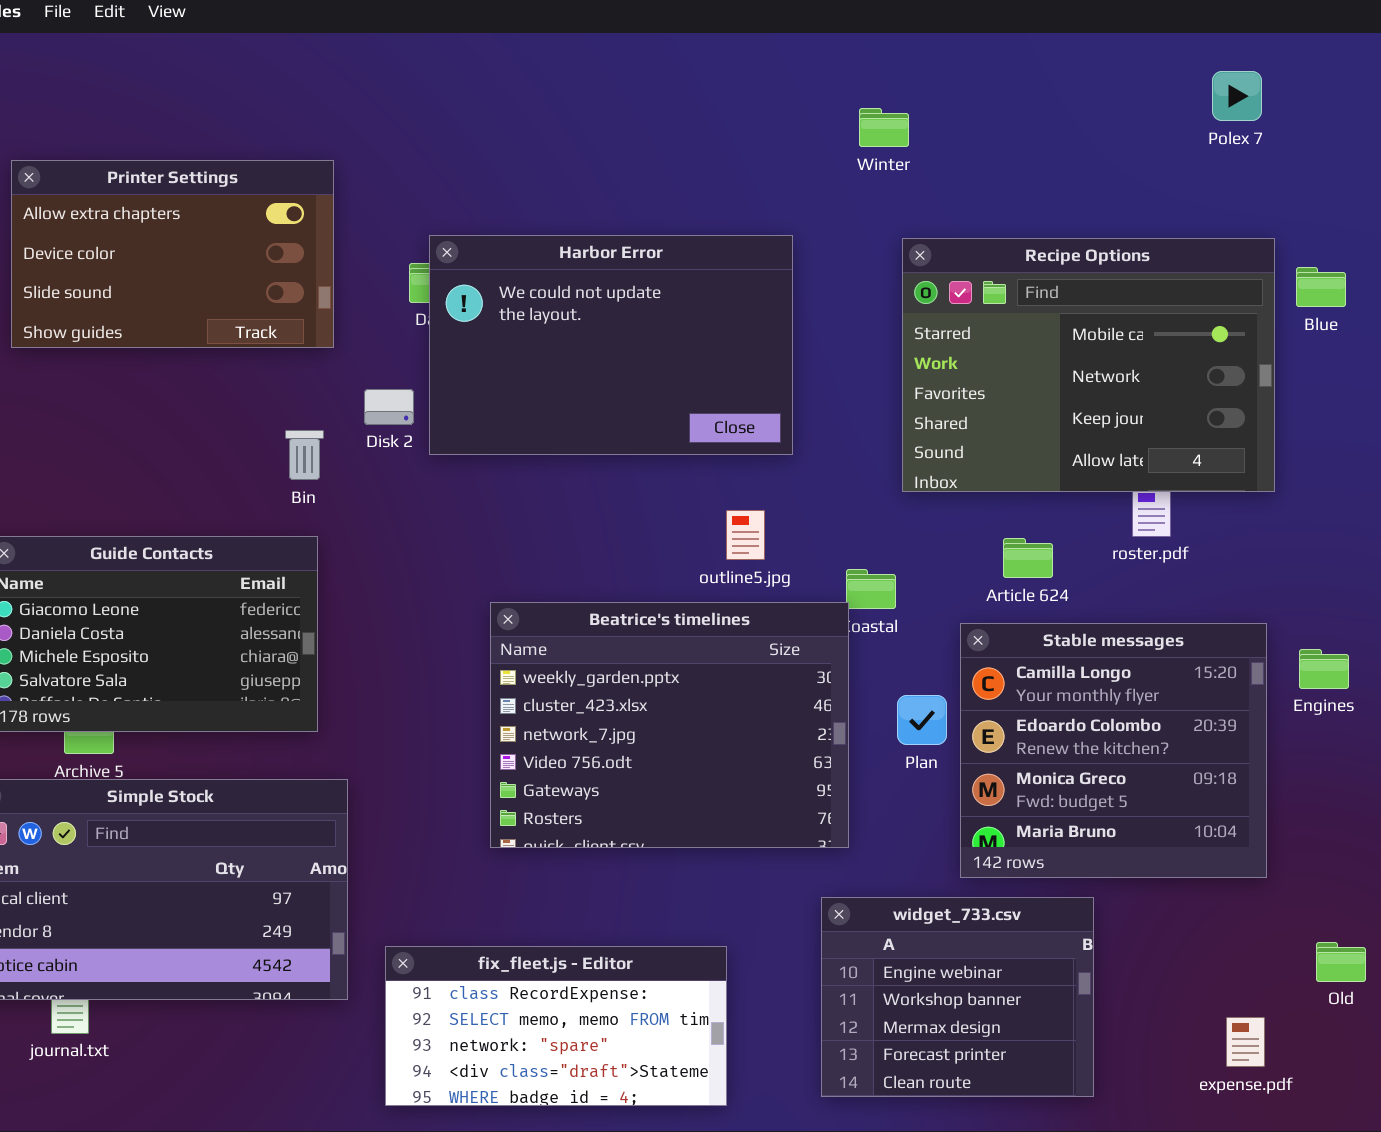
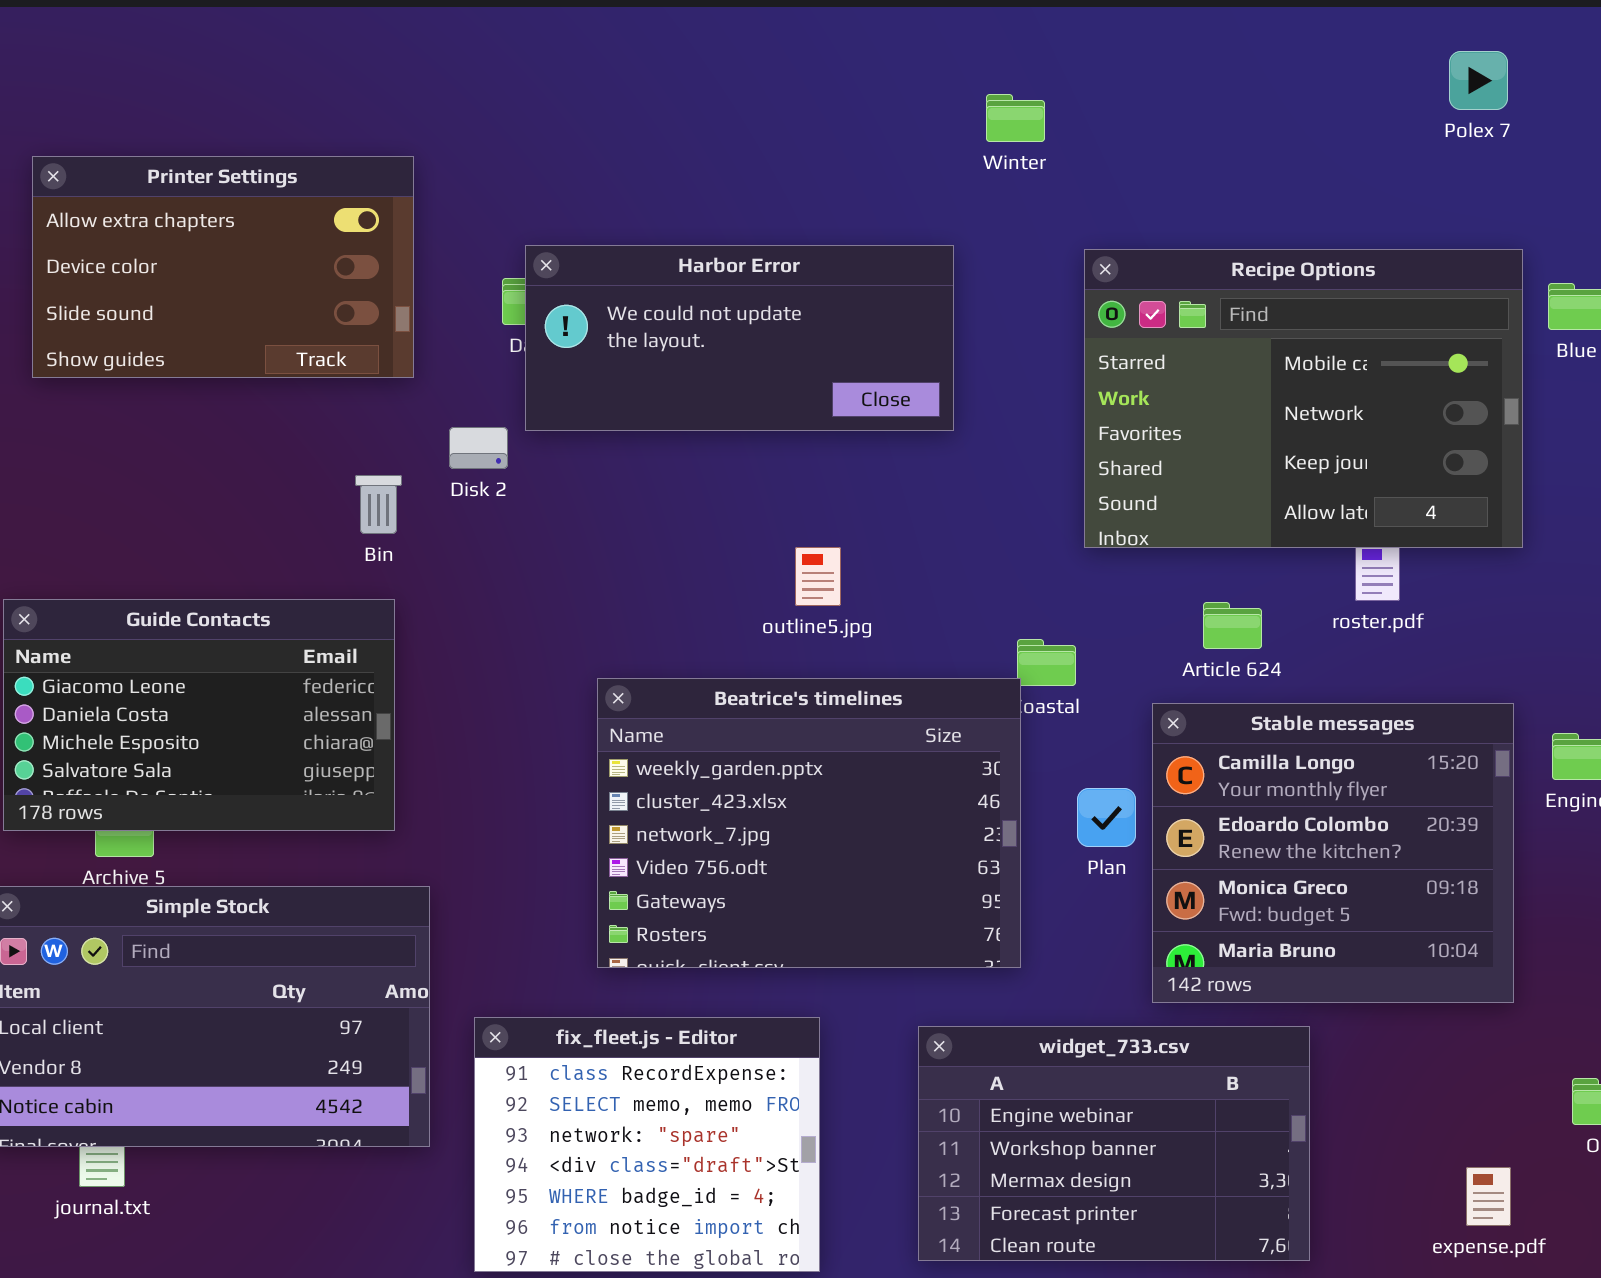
Winter: [859,108,909,147] -> [986,94,1045,142], moved
Harbor Error: [429,235,793,455] -> [525,245,954,431], resized
outline5.jpg: [726,510,765,560] -> [795,547,841,606], moved
widget_733.csv: [821,897,1094,1097] -> [918,1026,1310,1261], resized
fix_fleet.js - Editor: [385,946,727,1106] -> [474,1017,820,1272], resized

